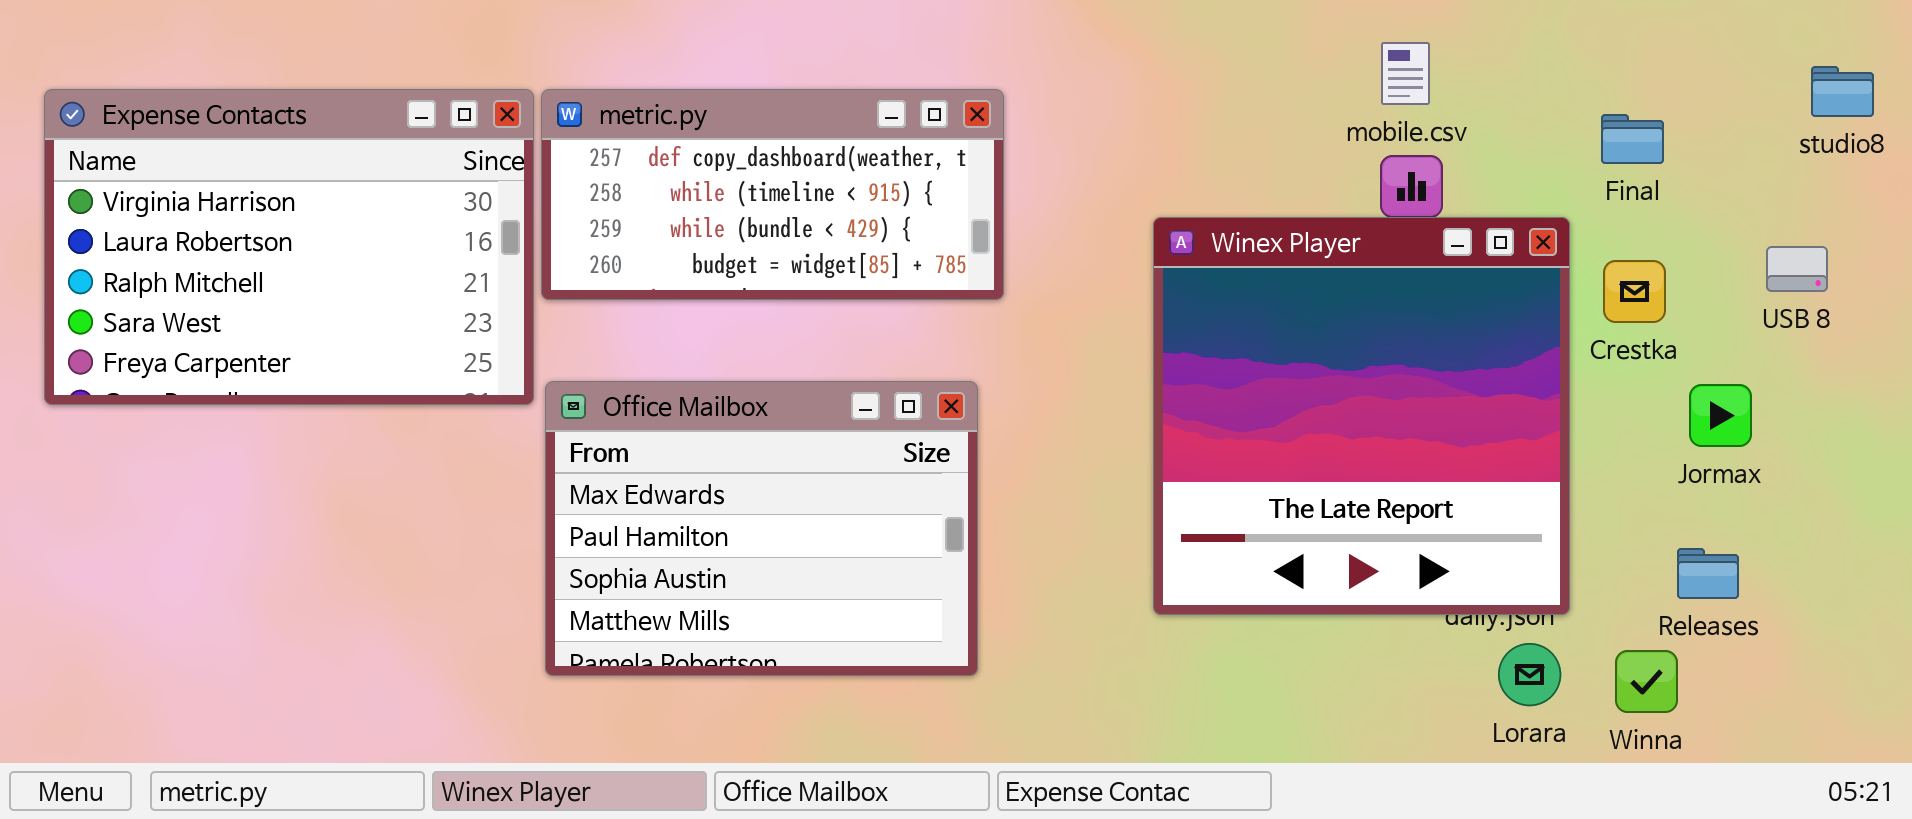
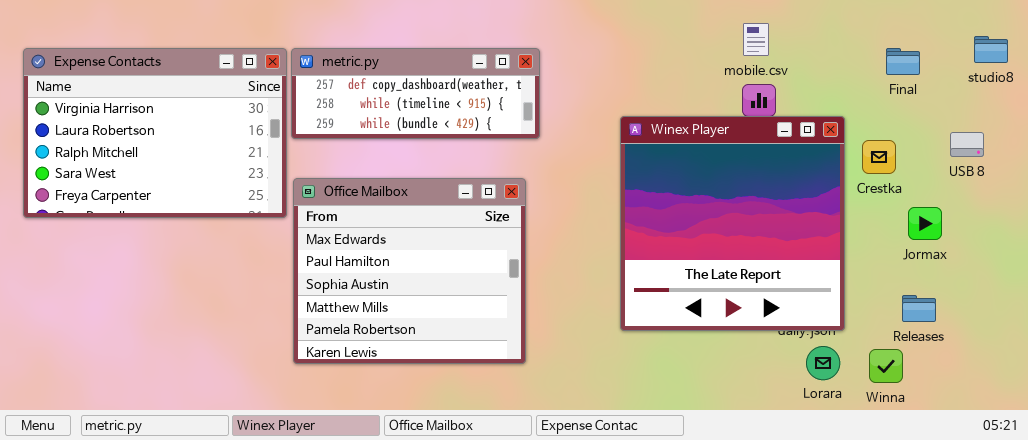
metric.py: [541,89,1004,300] -> [291,48,540,139], resized
Final: [1601,114,1664,164] -> [886,48,920,75], moved
Office Mailbox: [545,381,978,676] -> [293,178,526,364], resized

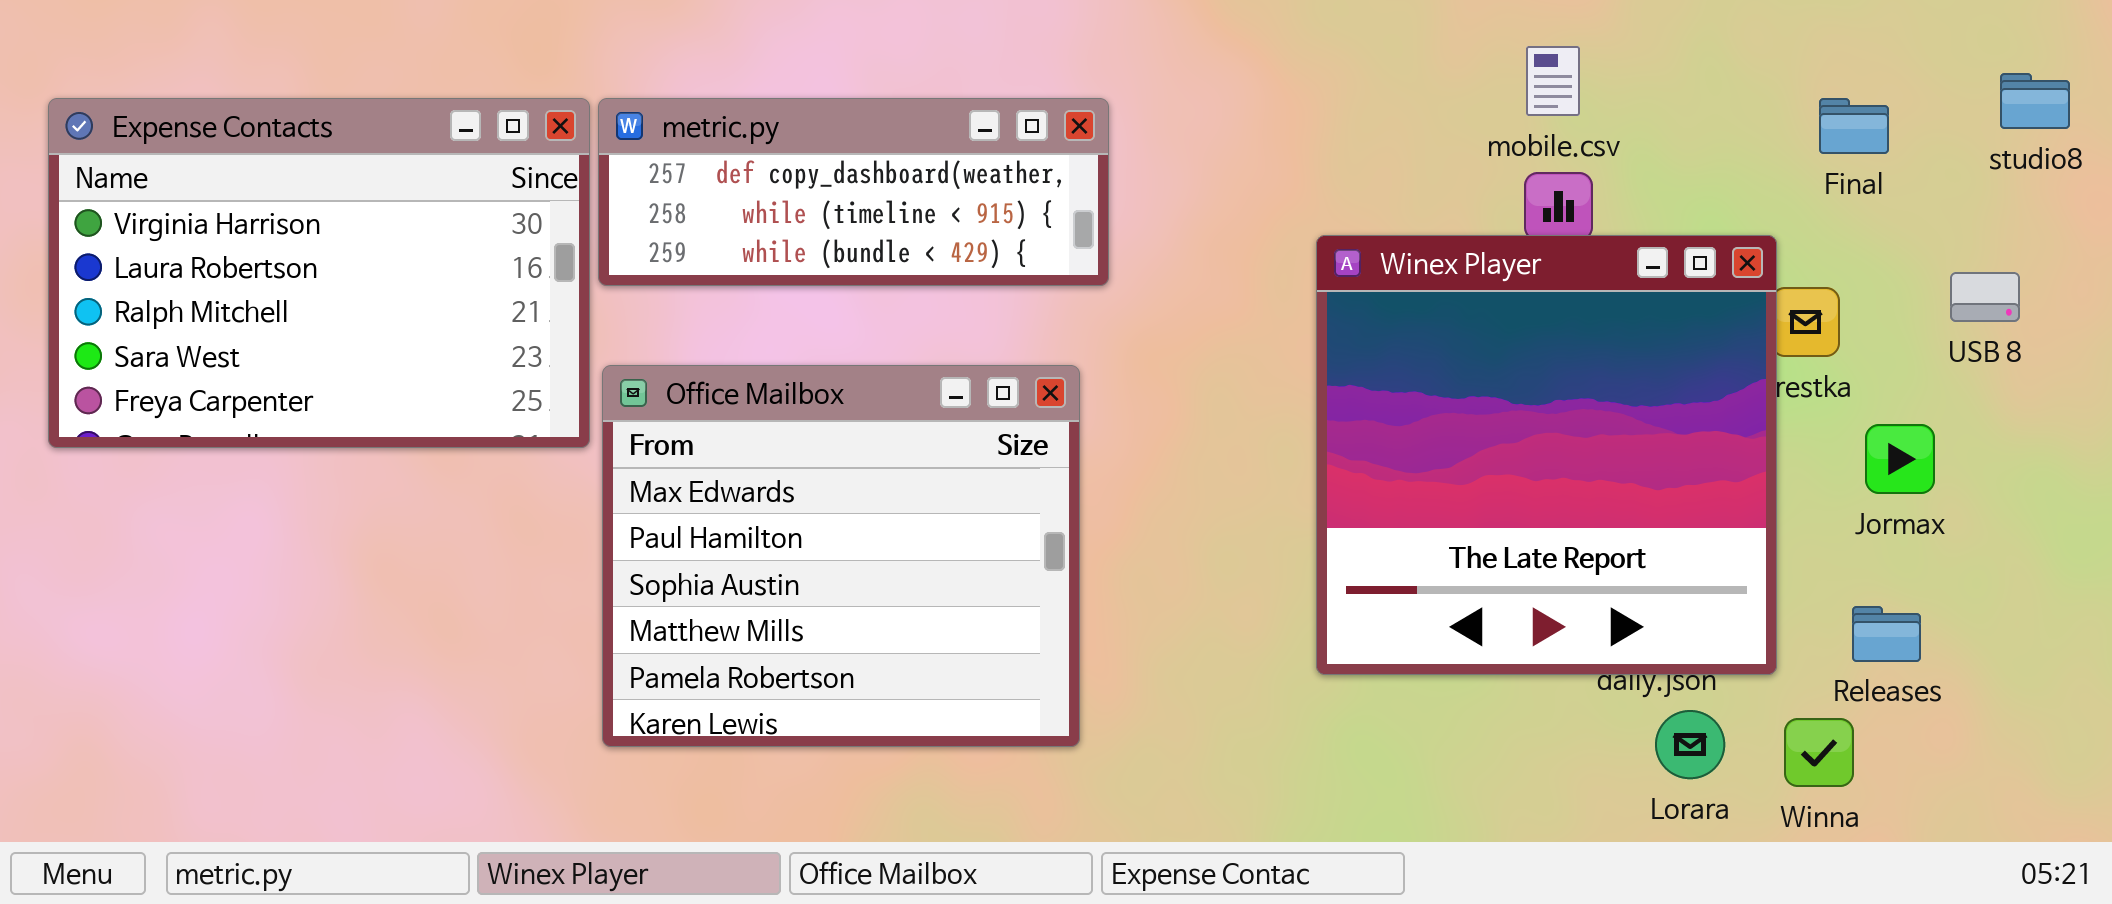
Winex Player: [620,116,845,331] -> [1316,235,1777,675], moved

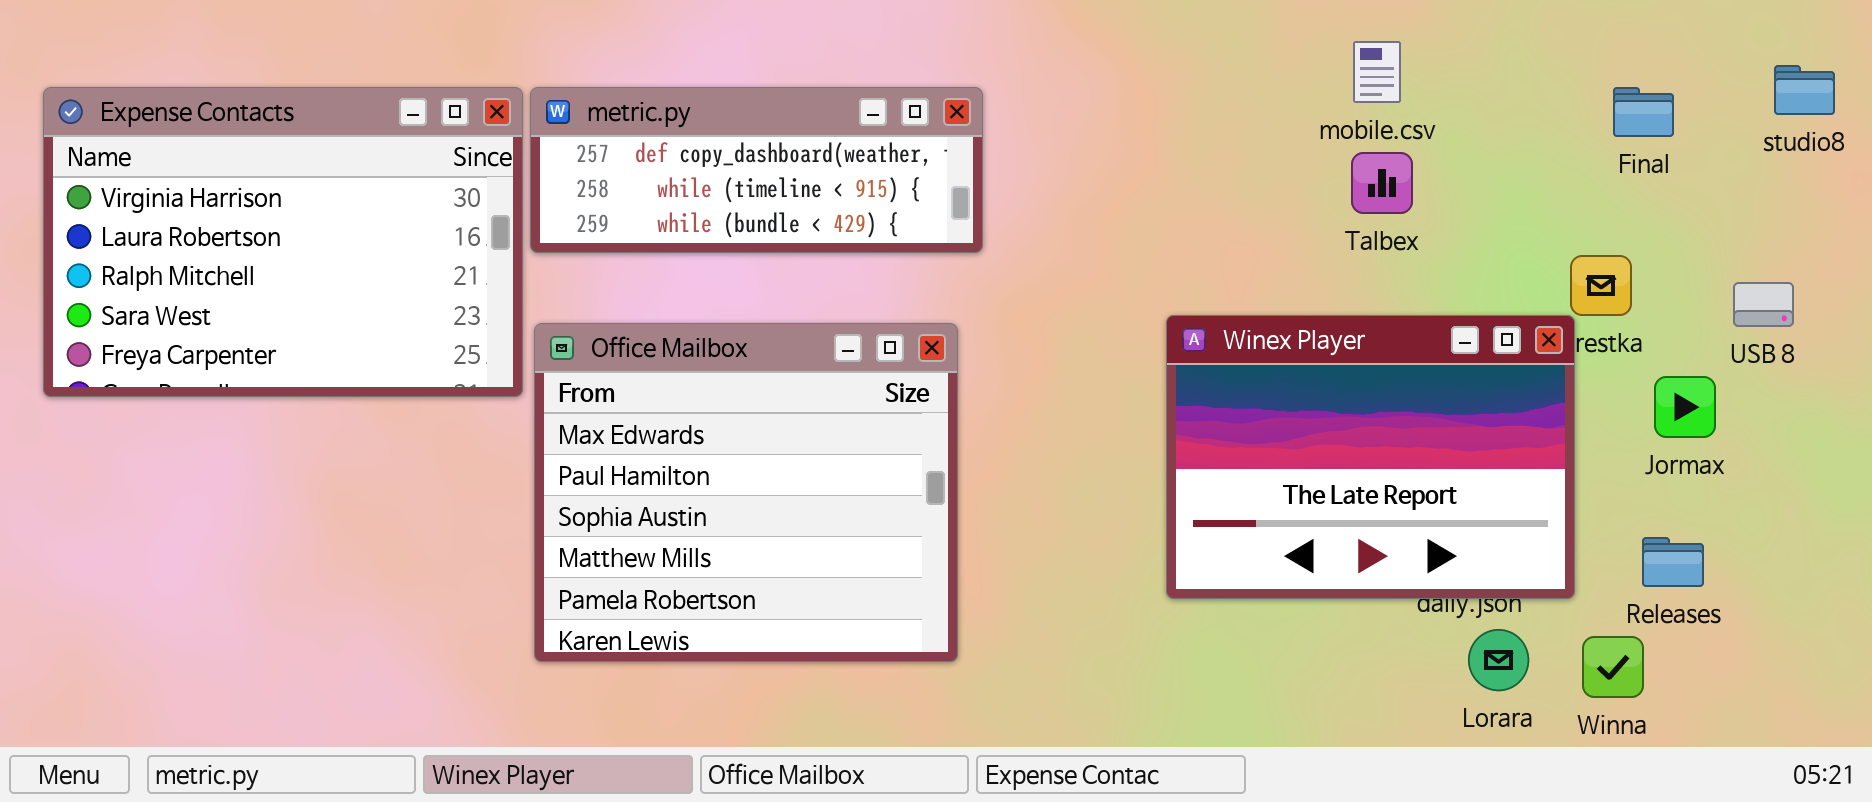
Winex Player: [1316,235,1777,675] -> [1166,315,1575,599], resized
USB 8: [1950,272,2020,322] -> [1733,282,1794,327], moved

